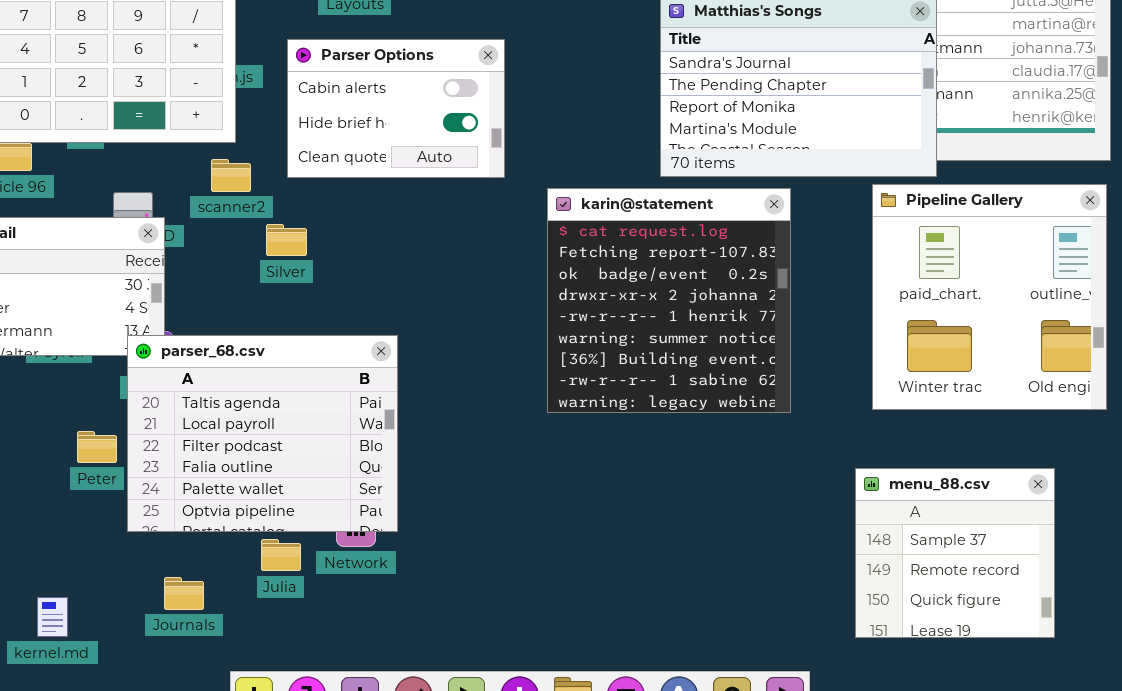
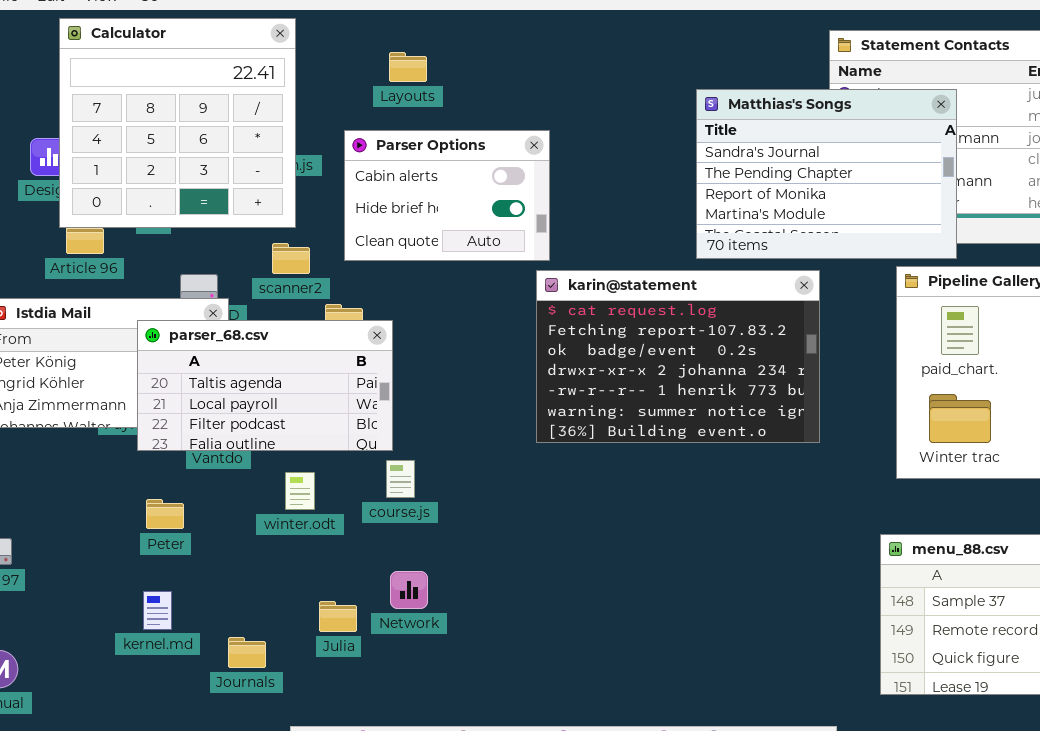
karin@statement: [547,188,791,413] -> [536,270,820,443], resized
parser_68.csv: [127,335,398,532] -> [137,320,393,451], moved, resized
kernel.md: [37,597,68,637] -> [143,591,172,630], moved

